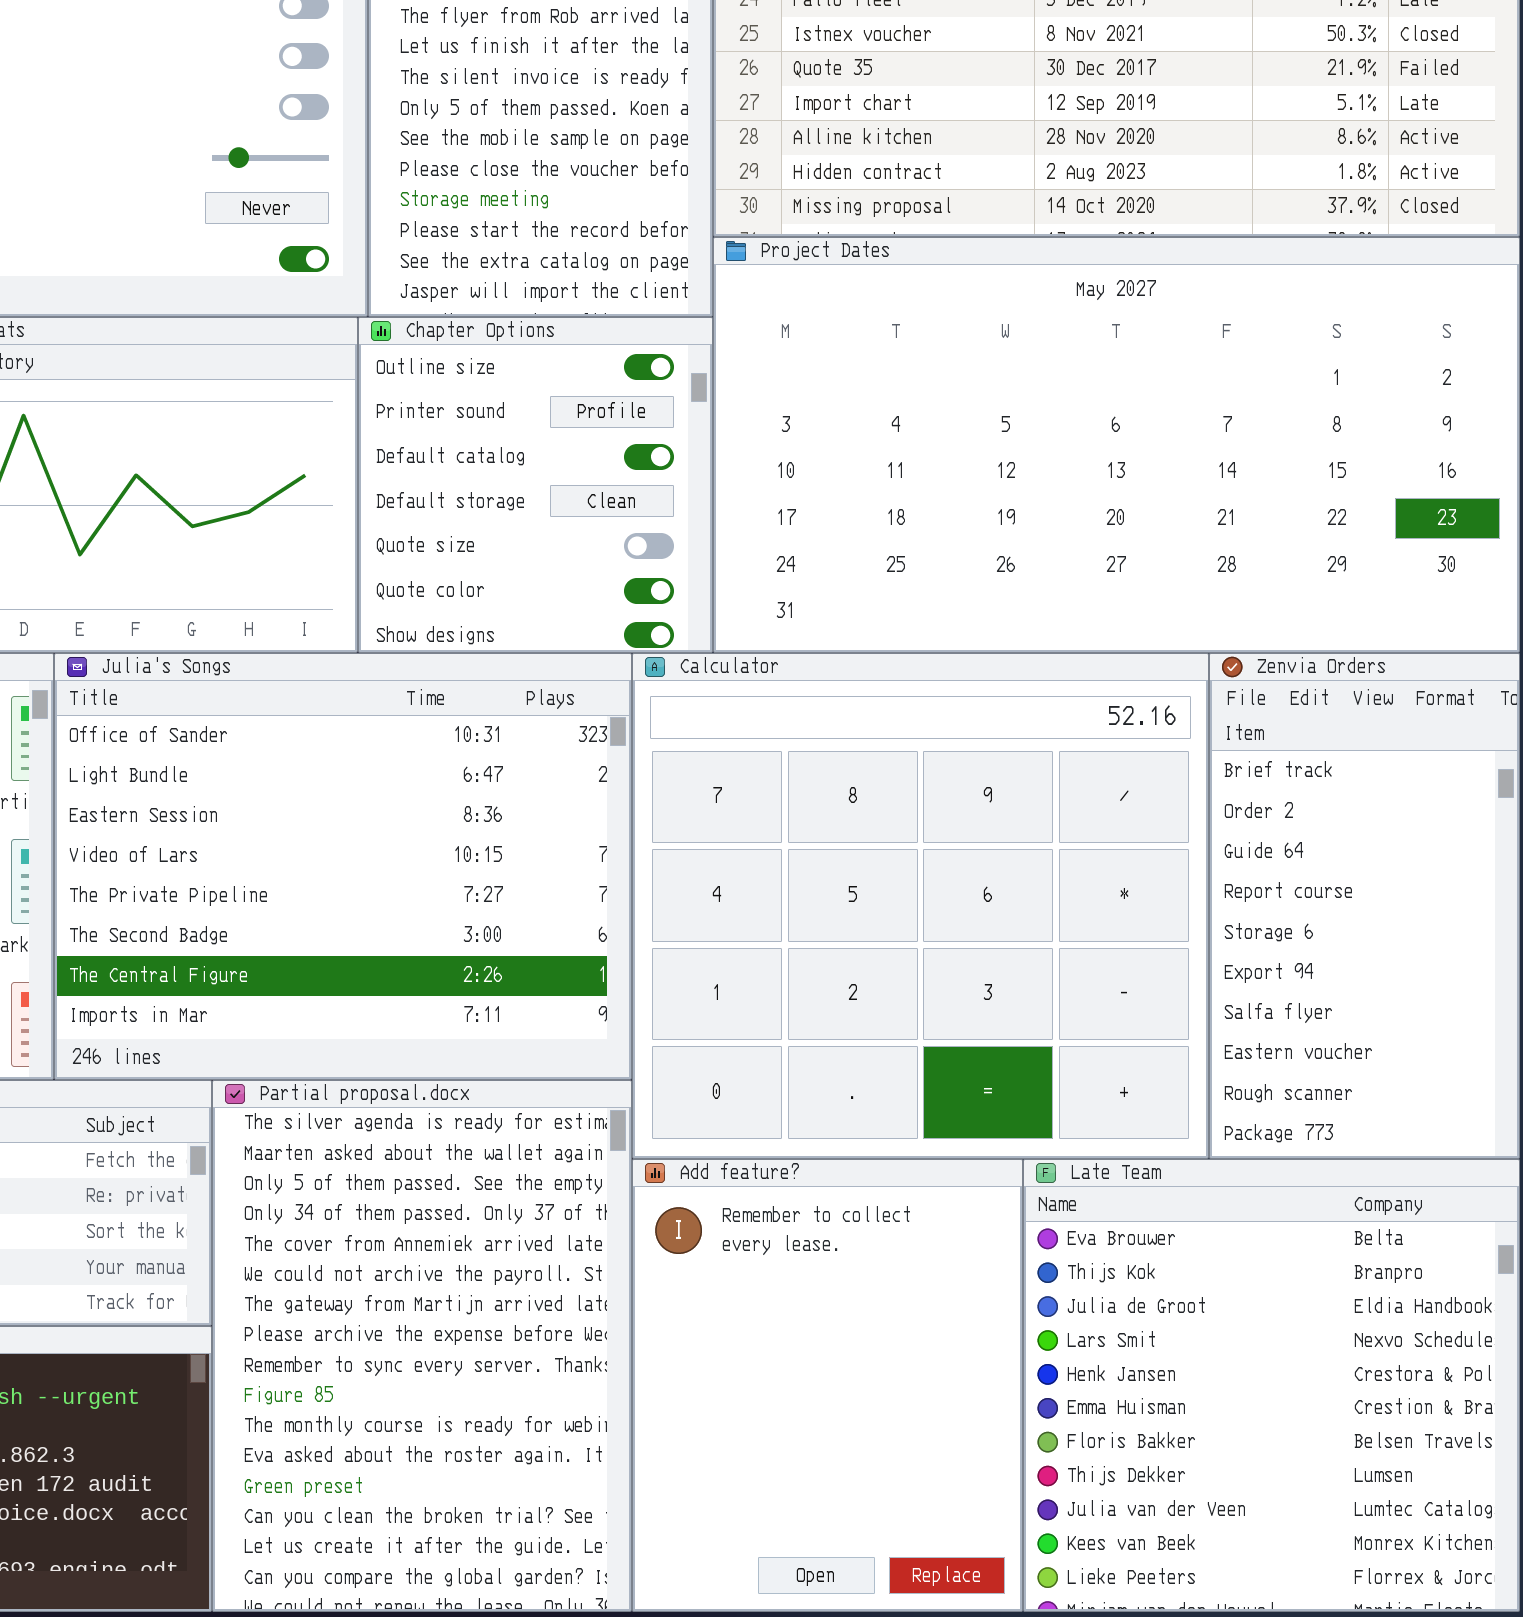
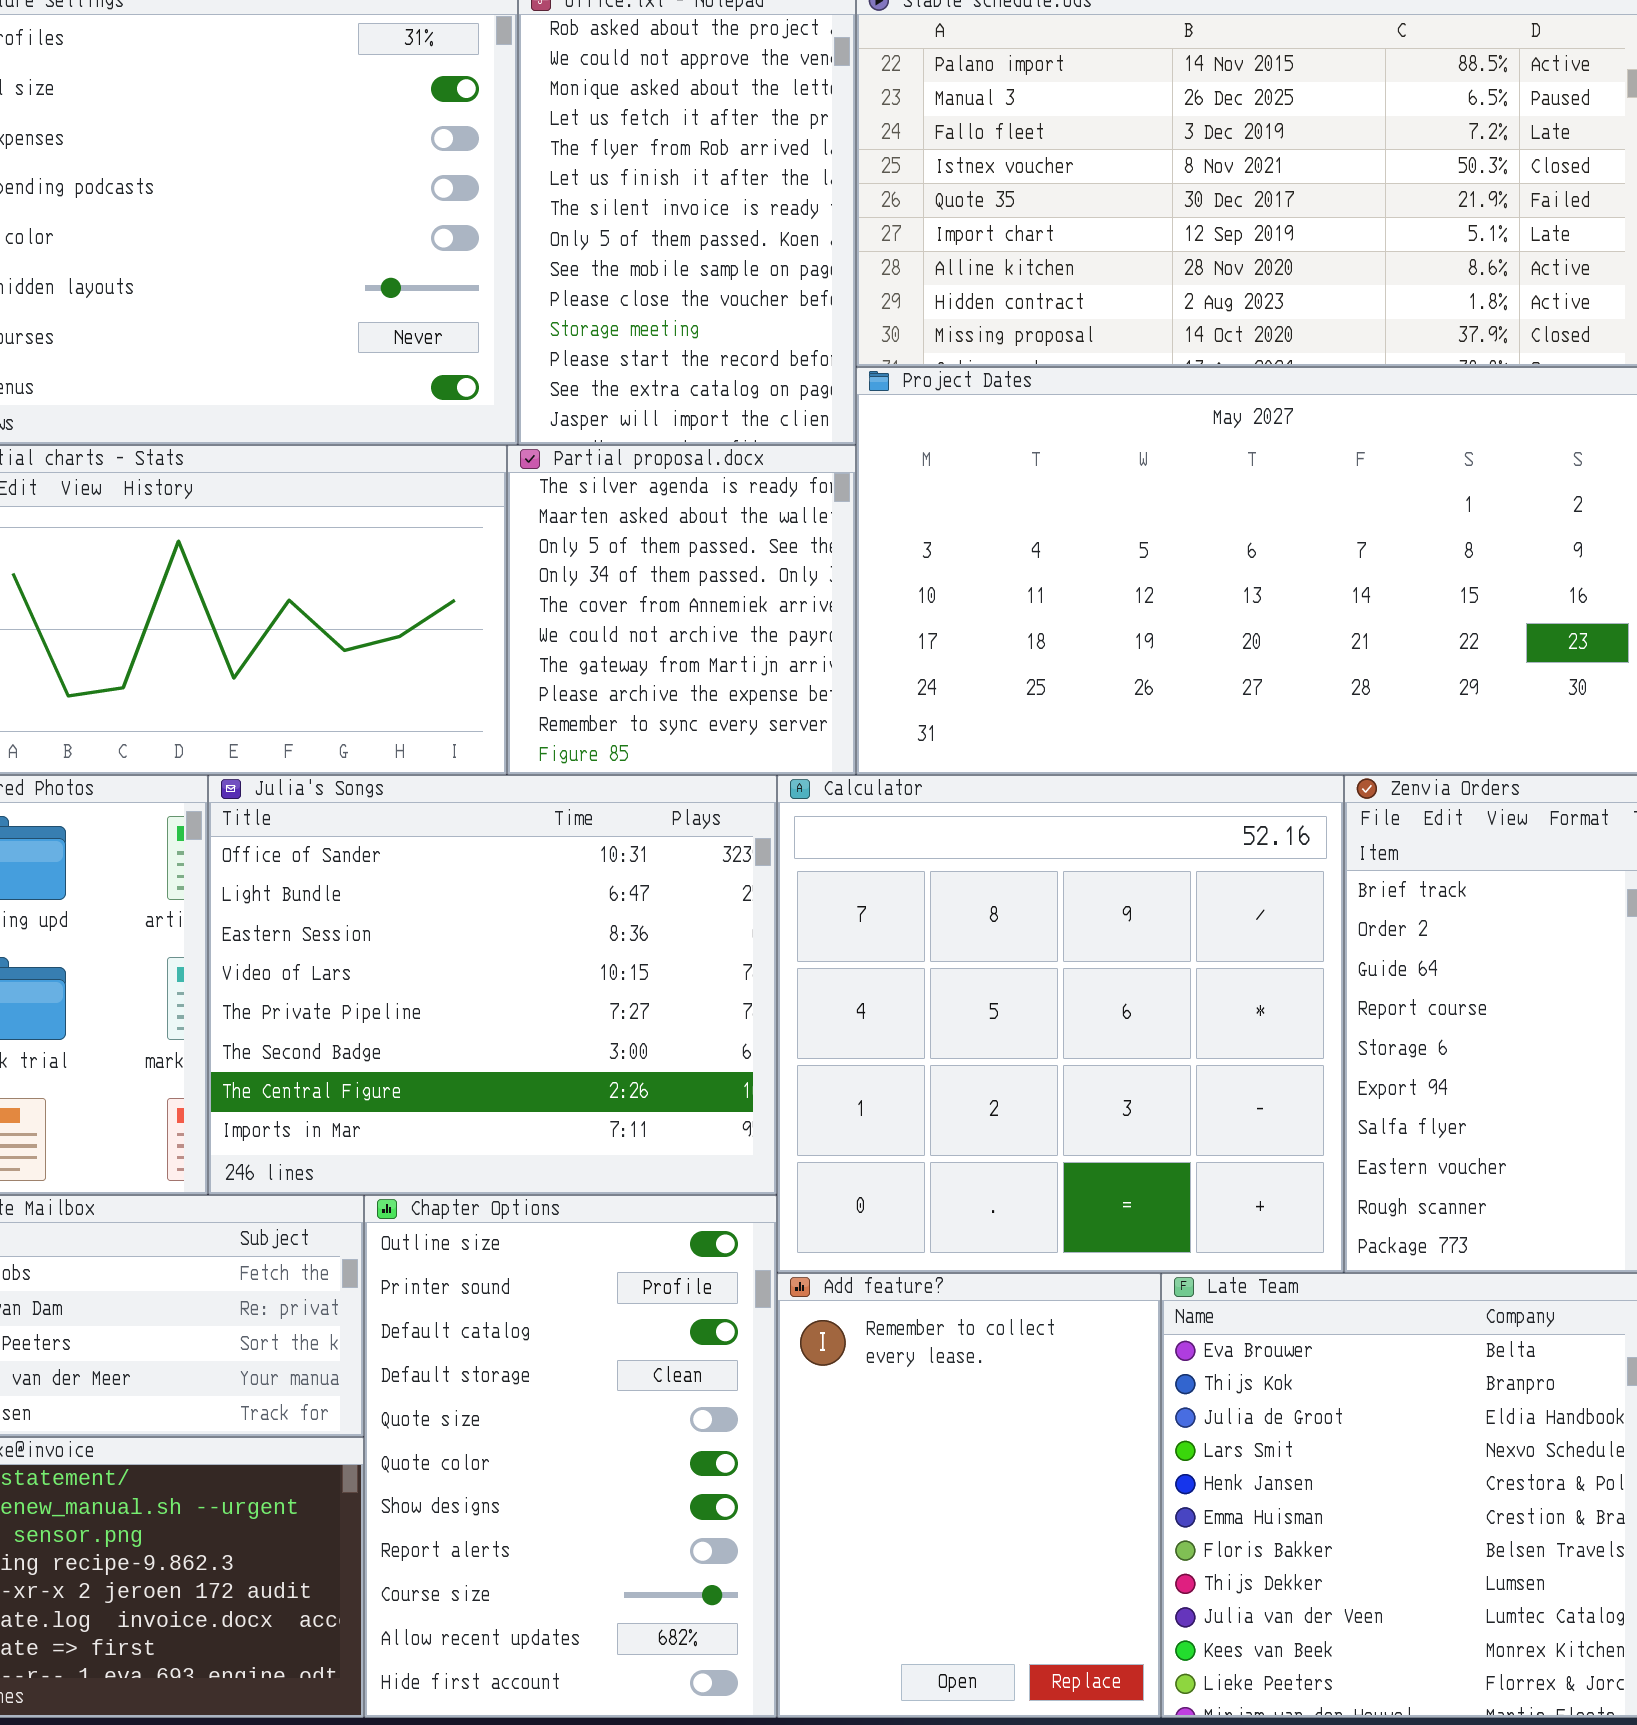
Chapter Options: [358,317,713,653] -> [364,1195,777,1718], moved, resized
Partial proposal.docx: [212,1080,632,1612] -> [507,445,856,775], moved, resized

